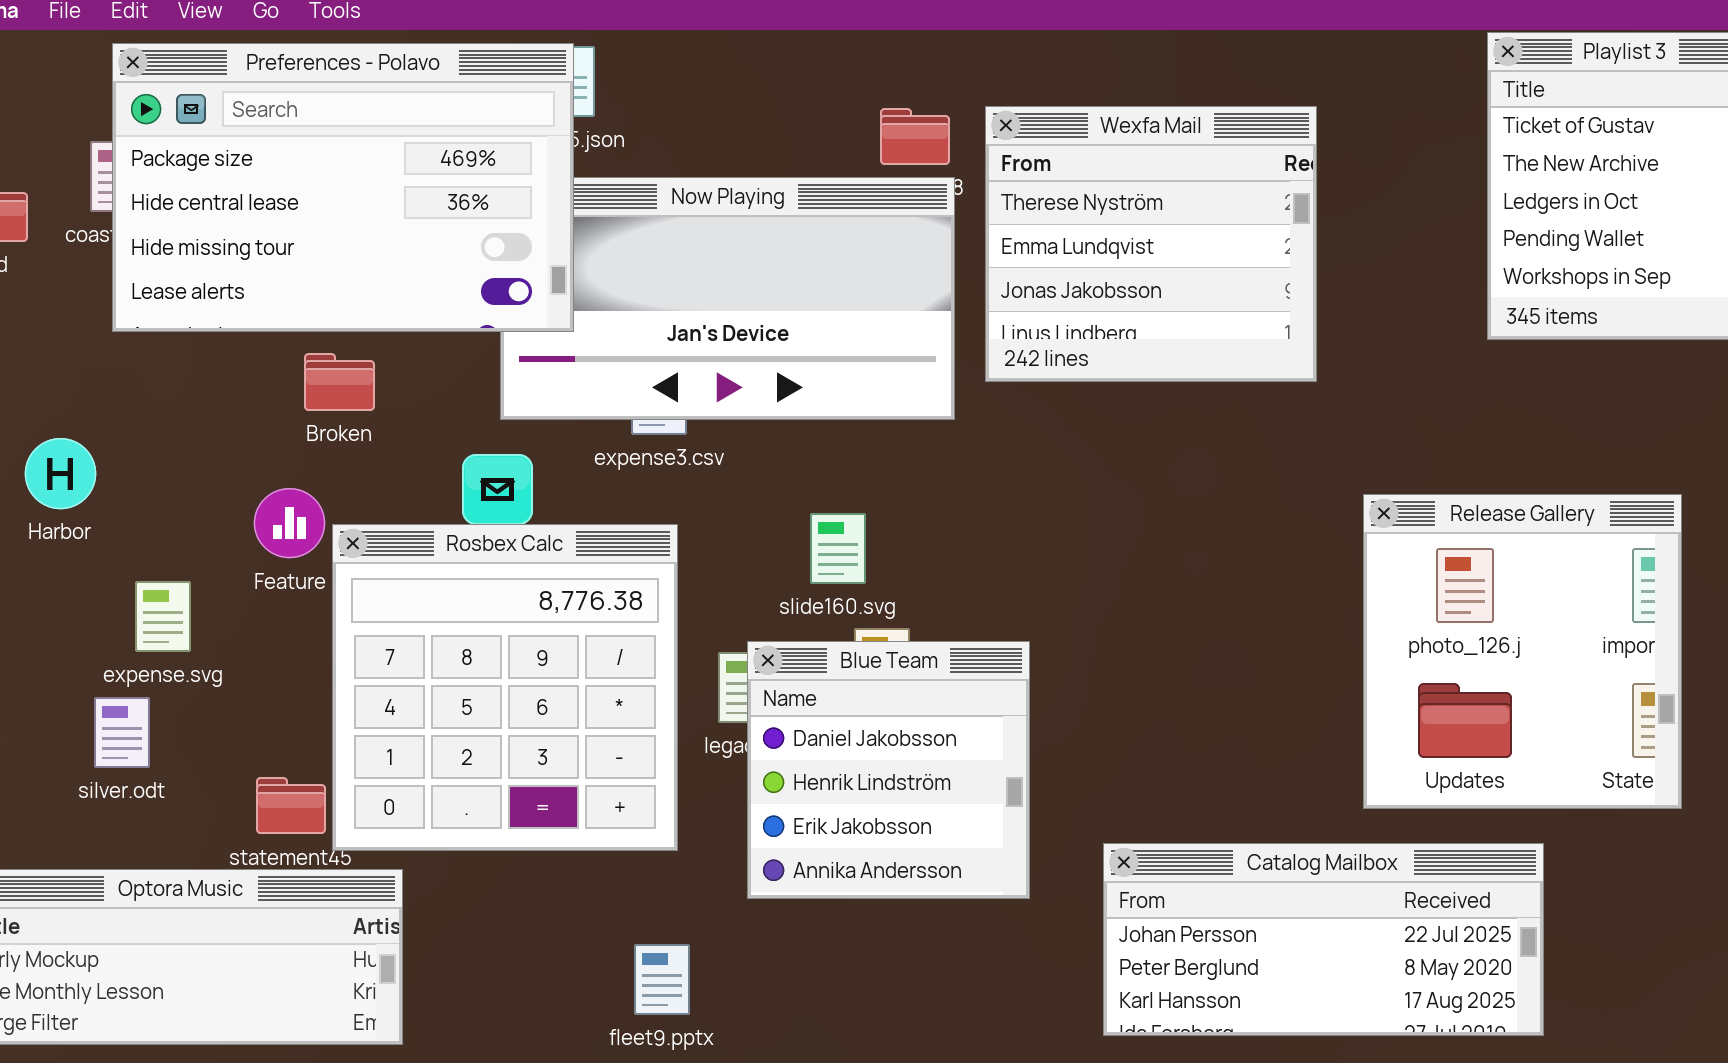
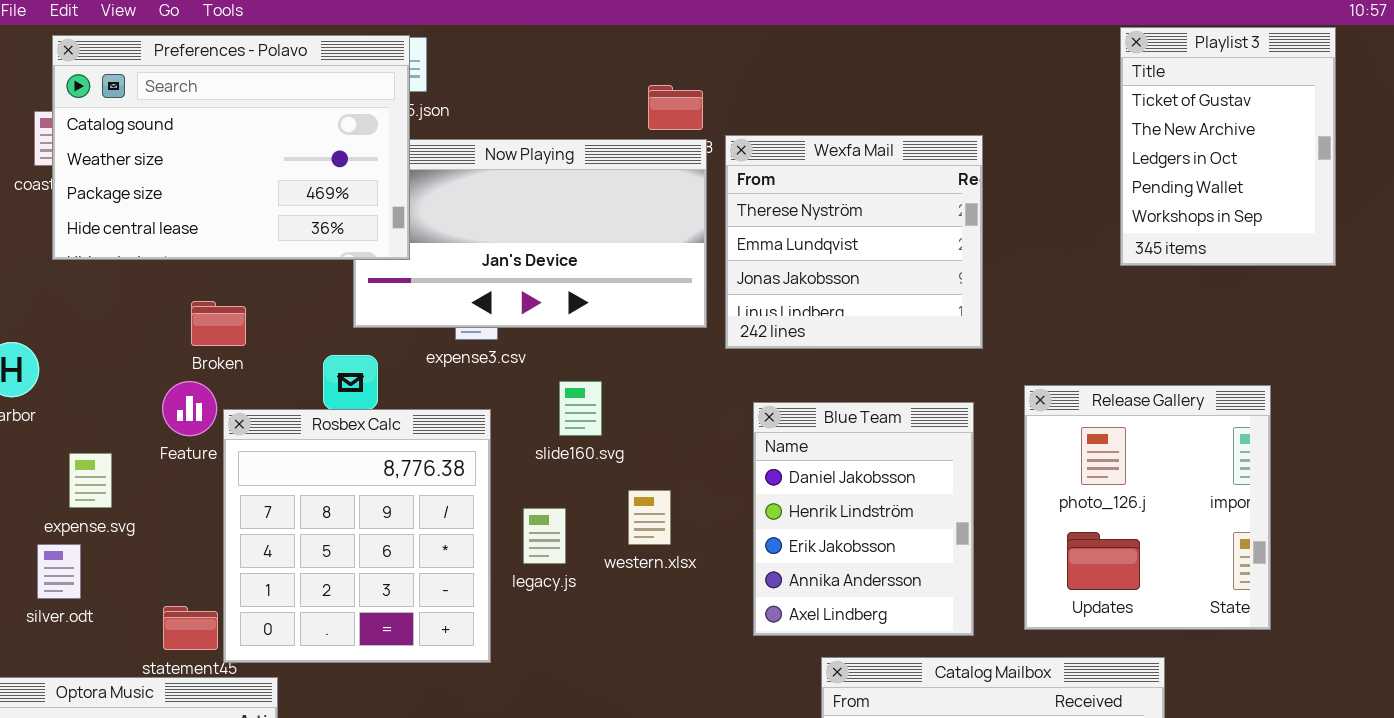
Preferences - Polavo: [112,43,574,332] -> [52,35,410,260], scrolled up 2 rows
Wexfa Mail: [985,106,1317,382] -> [725,135,983,349], moved
Broken: [304,353,375,411] -> [191,301,246,346], moved
slide160.svg: [810,513,866,584] -> [559,381,602,436], moved
Blue Team: [747,641,1030,899] -> [753,402,974,636], moved, resized

